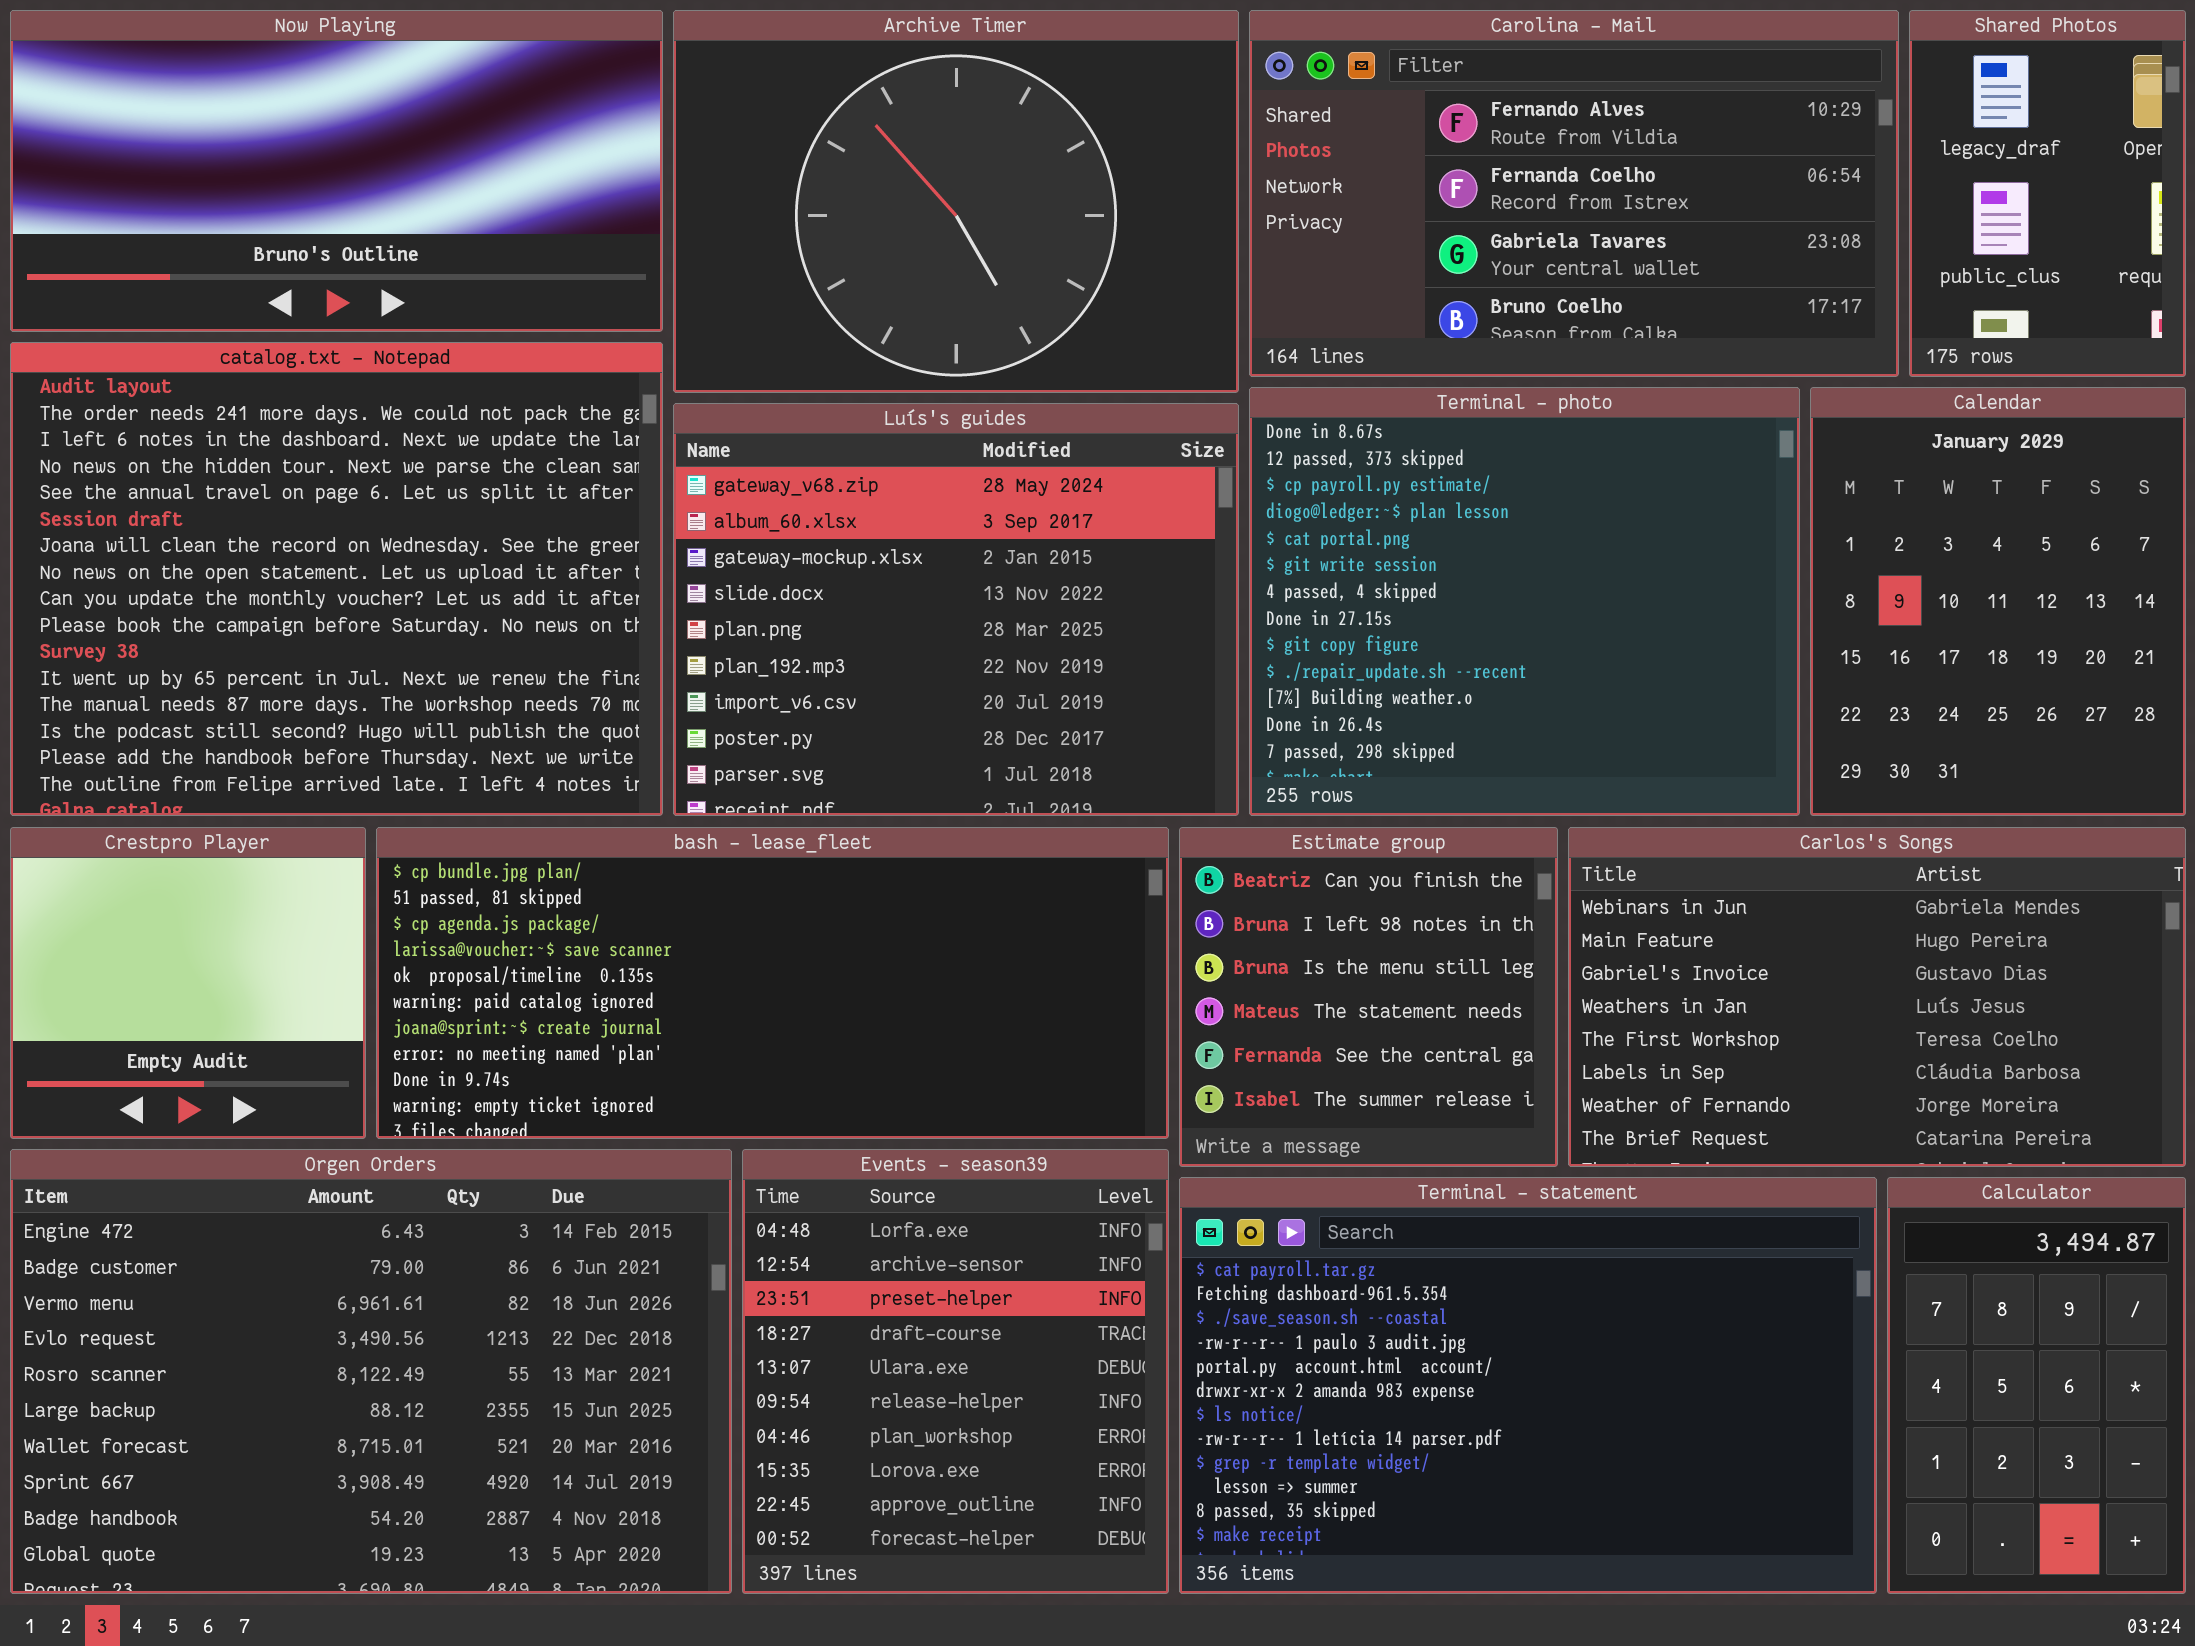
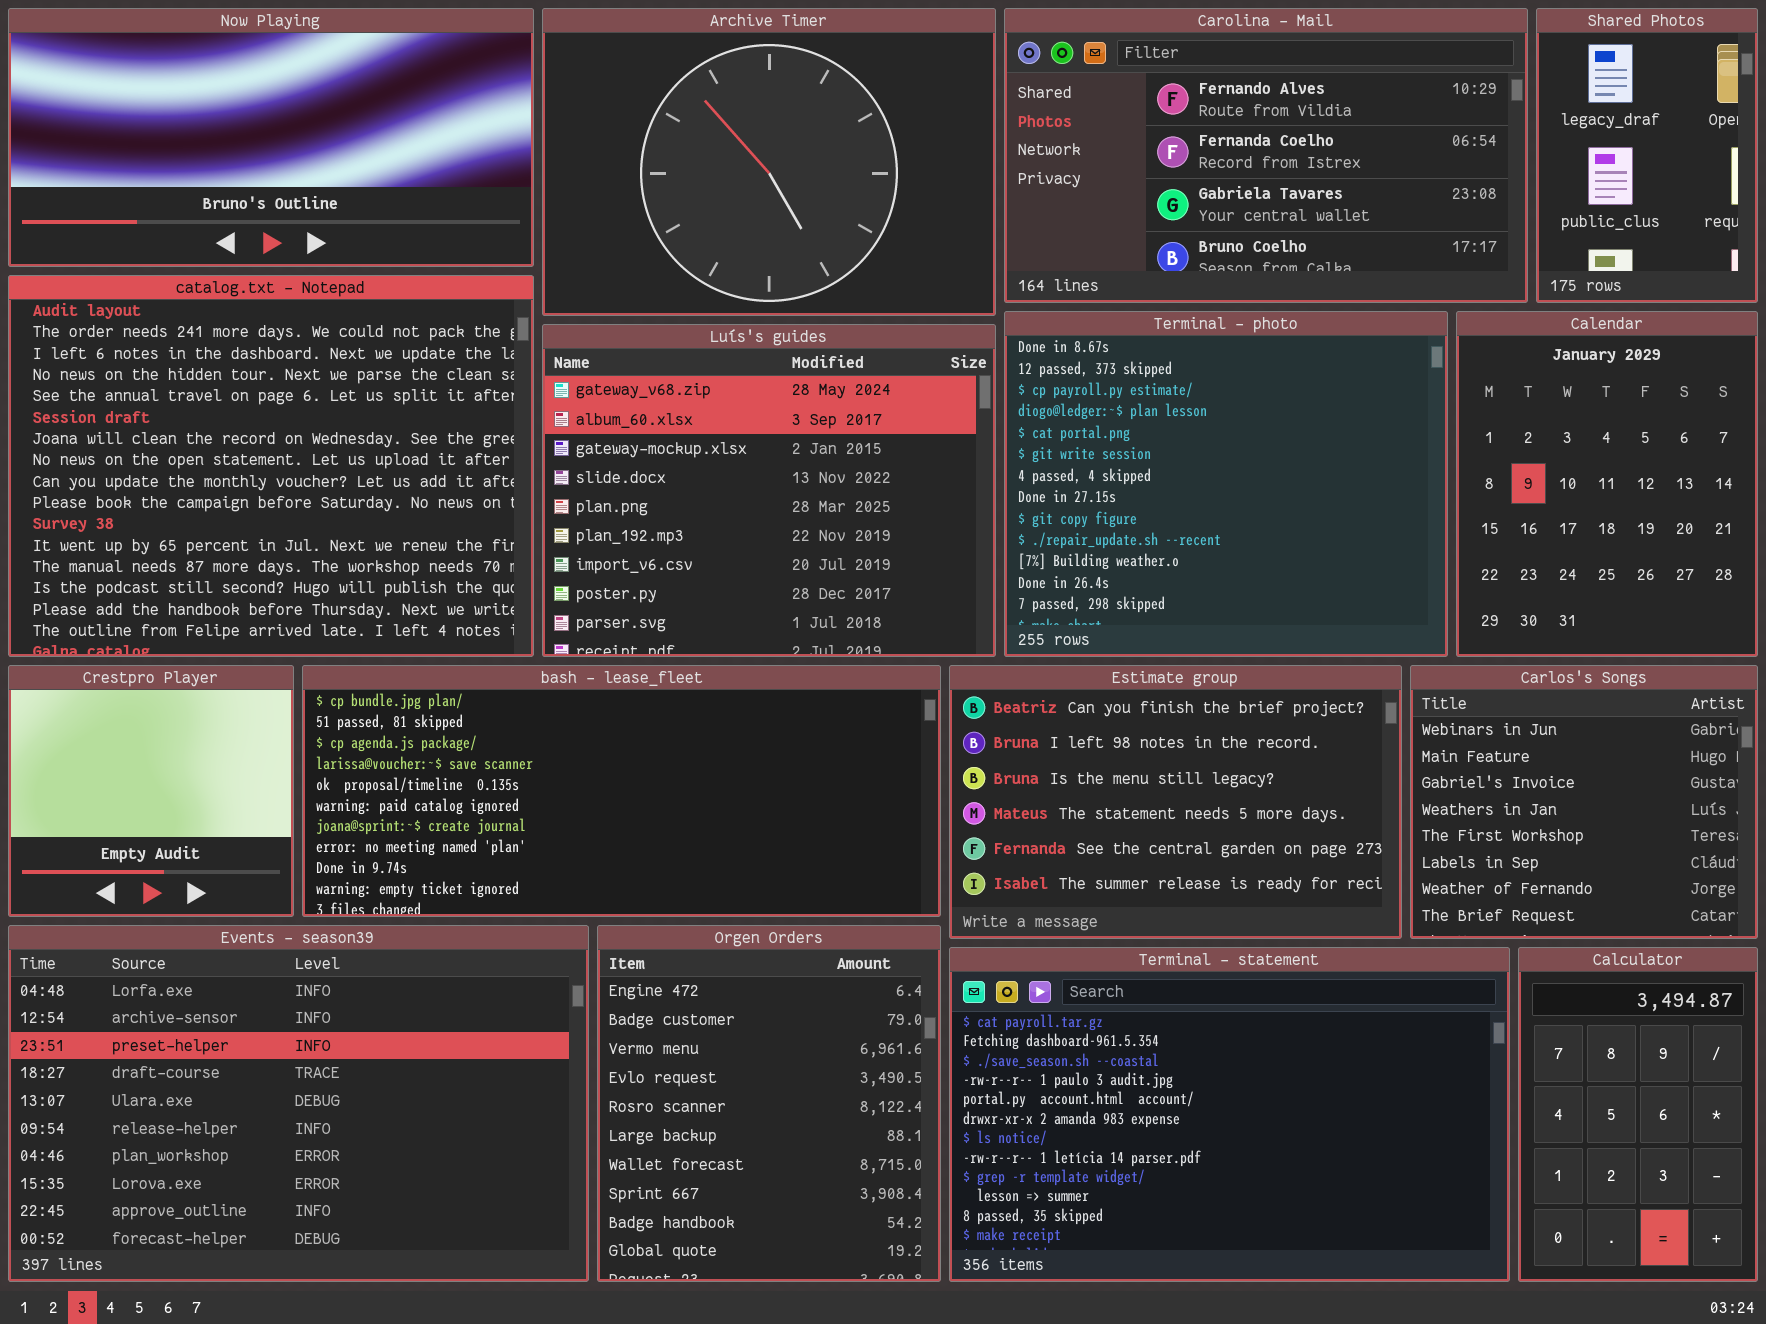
Estimate group: [1179,827,1558,1167] -> [949,665,1402,939], resized
Carlos's Songs: [1568,827,2186,1167] -> [1410,665,1758,939], resized
Orgen Orders: [10,1149,732,1594] -> [597,925,941,1282], moved, resized
Events - season39: [742,1149,1169,1594] -> [8,925,589,1282], moved, resized

